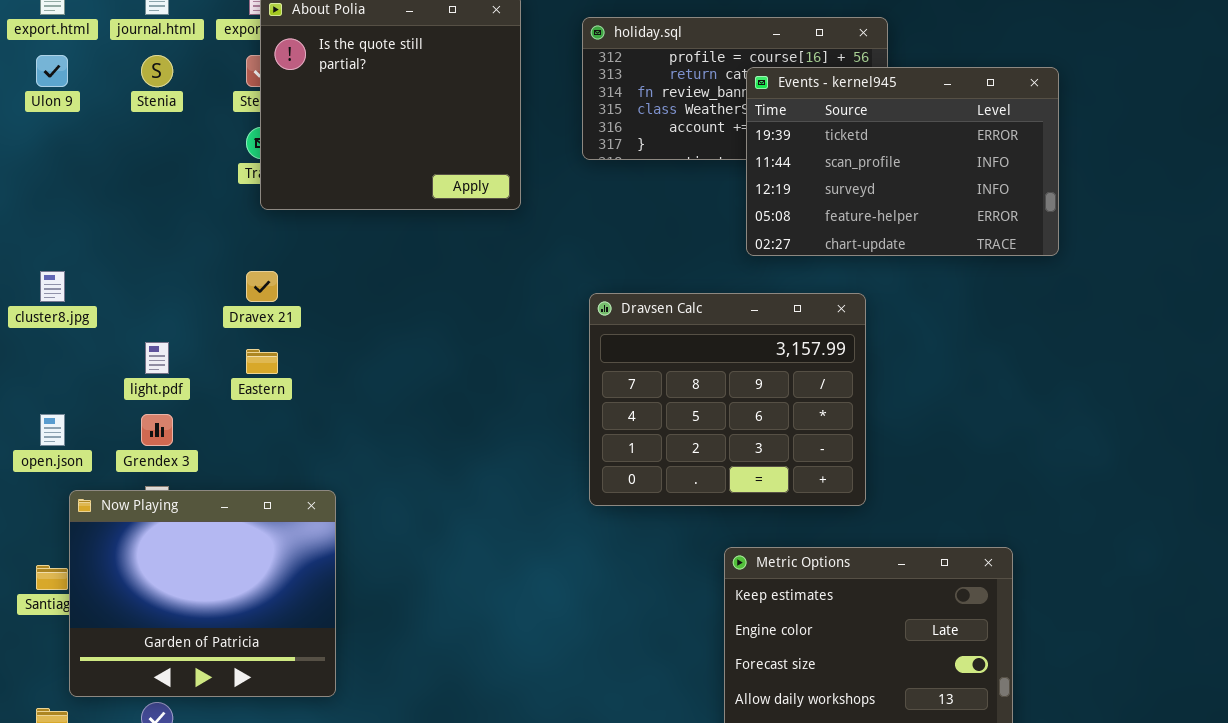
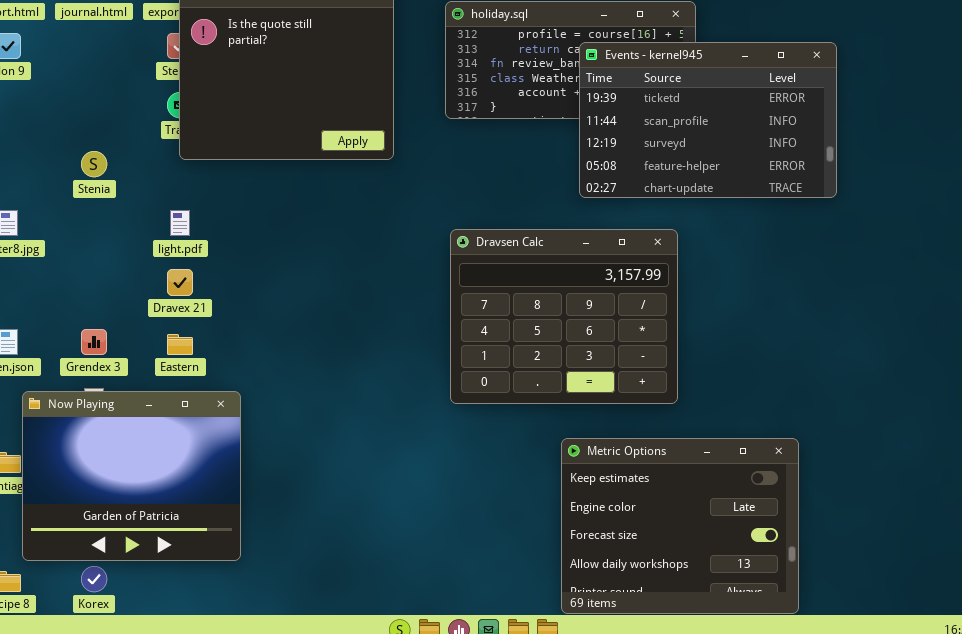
Stenia: [141,55,173,87] -> [81,151,107,177], moved
Dravex 21: [246,271,278,302] -> [167,269,193,296], moved
light.pdf: [145,342,169,374] -> [170,210,190,236], moved
Eastern: [246,349,278,374] -> [167,334,193,355], moved

